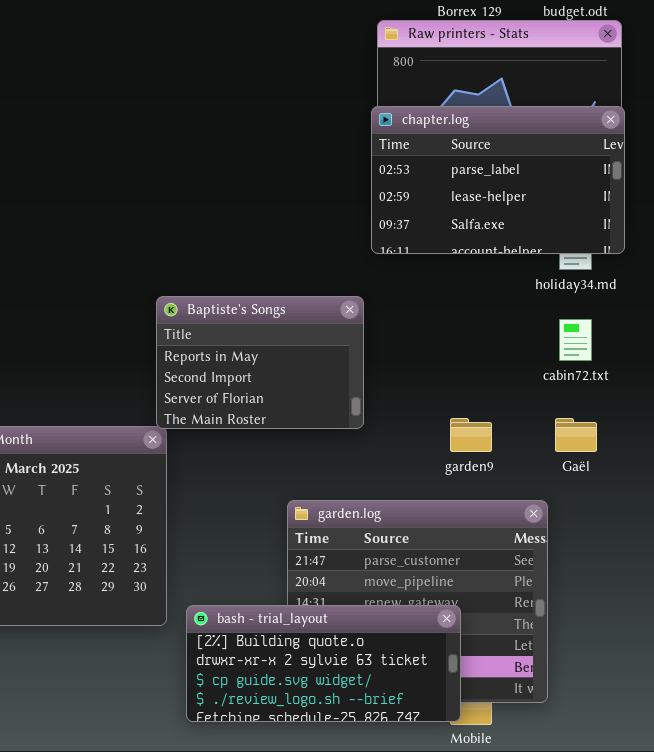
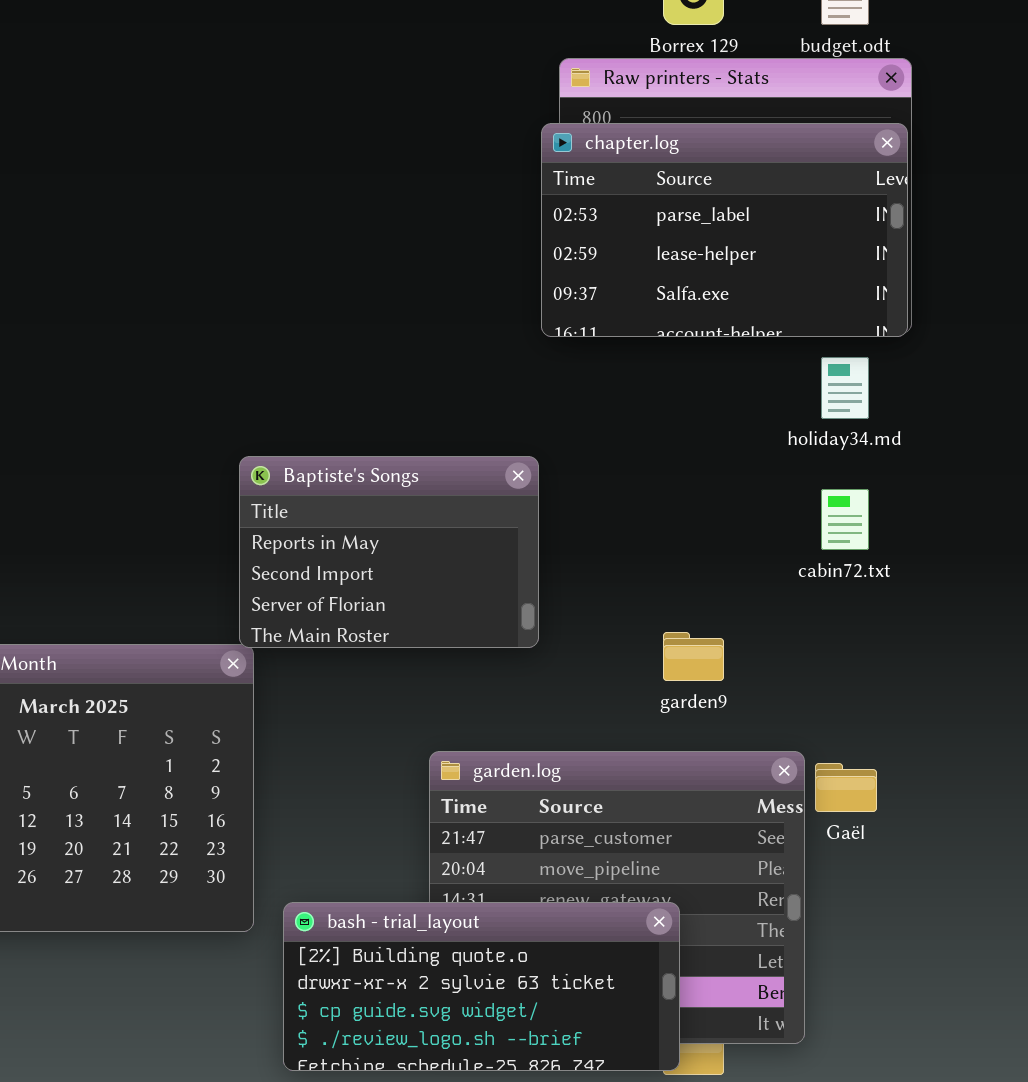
chapter.log: [371,106,625,254] -> [541,123,908,337], moved
Gaël: [555,418,597,452] -> [815,763,877,812], moved

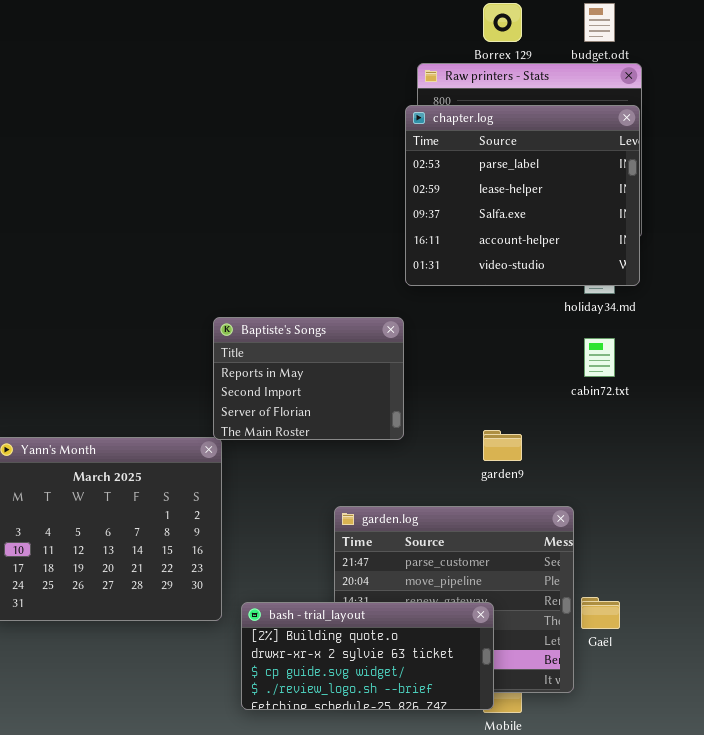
chapter.log: [541,123,908,337] -> [405,105,640,286], resized
Gaël: [815,763,877,812] -> [581,597,620,629], moved

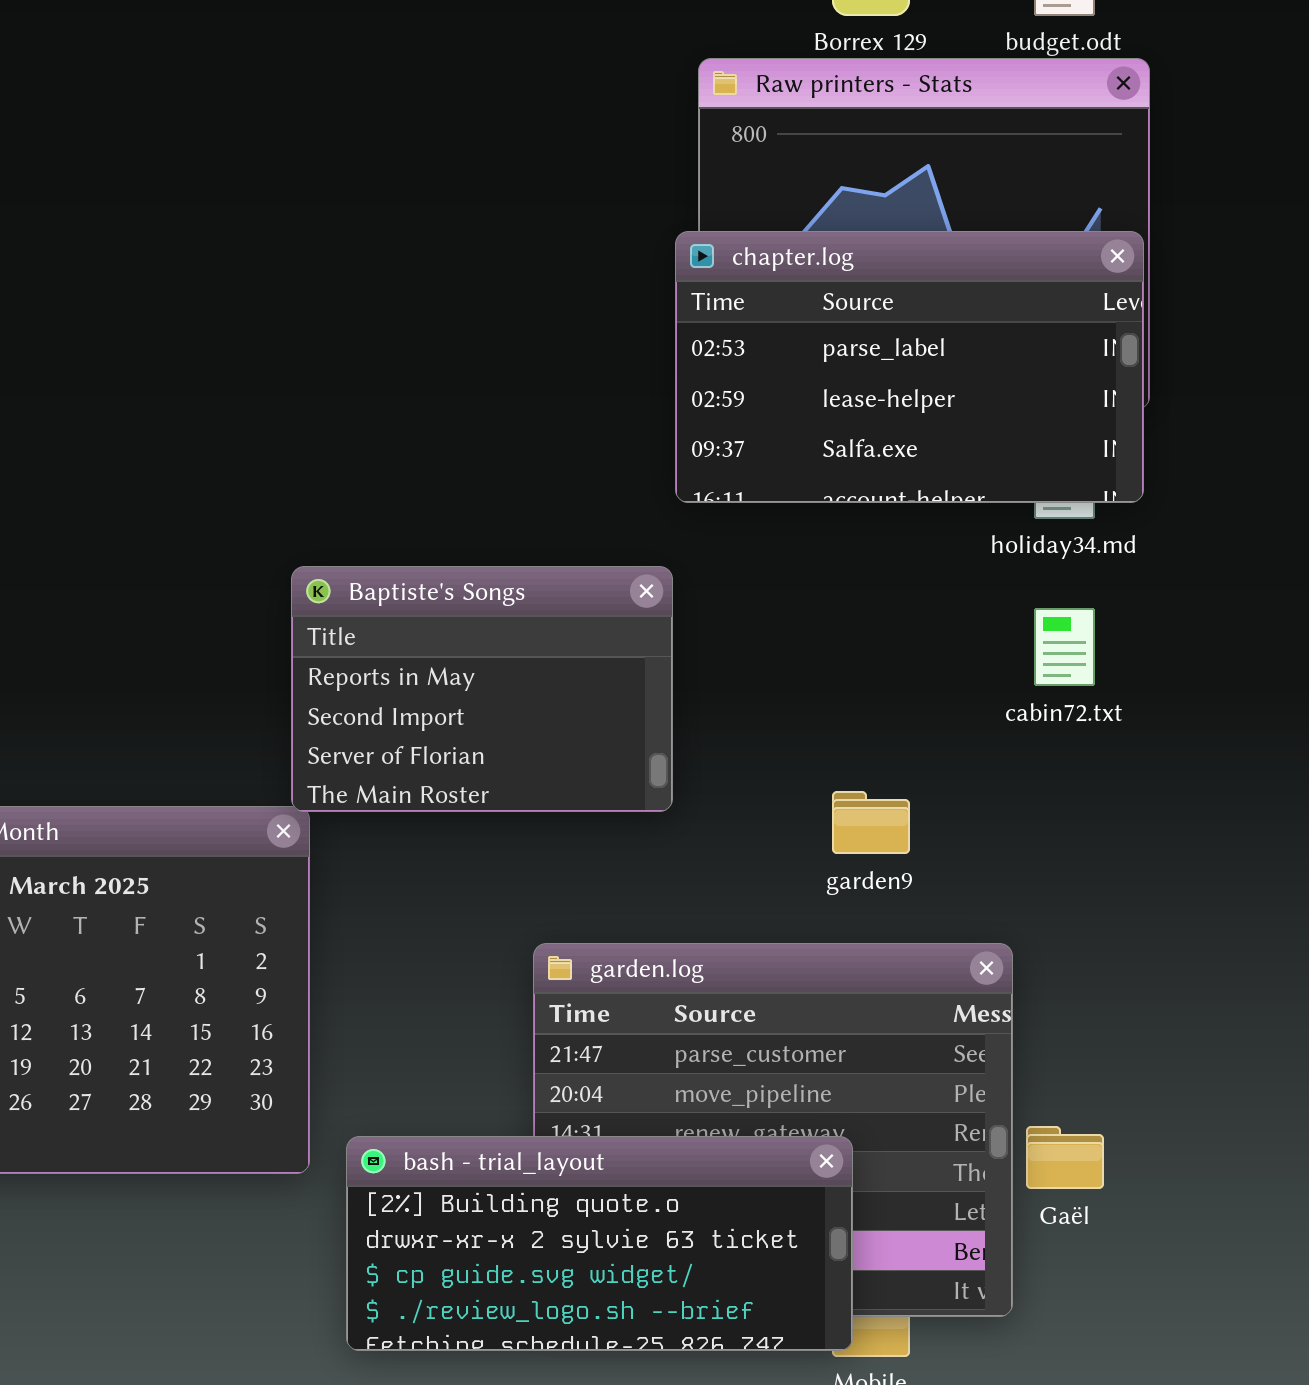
chapter.log: [405,105,640,286] -> [675,231,1144,503], resized

